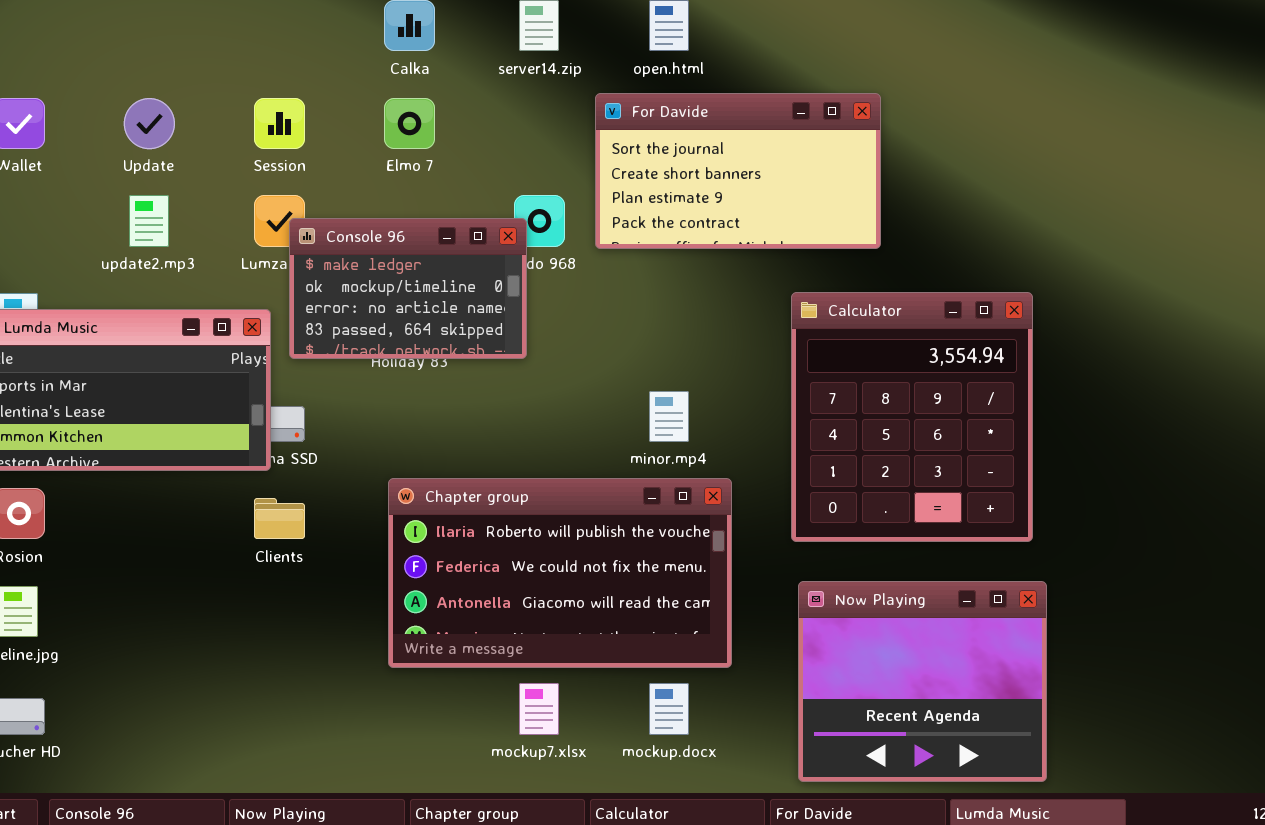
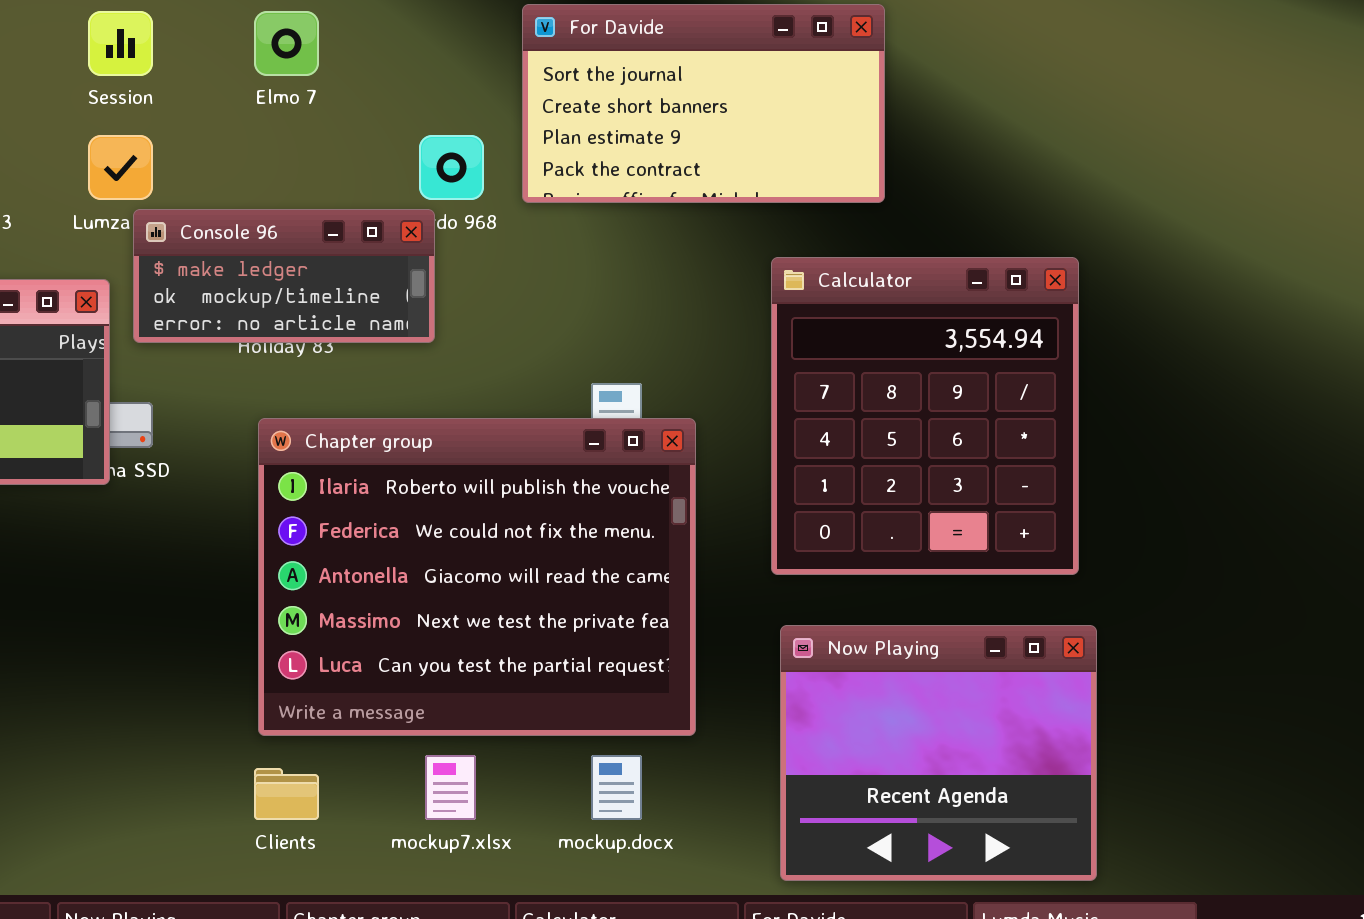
Console 96: [289,218,527,359] -> [133,209,435,343], resized
Chapter group: [388,478,732,668] -> [258,418,696,736], resized
Clients: [254,498,305,539] -> [254,768,319,820], moved

